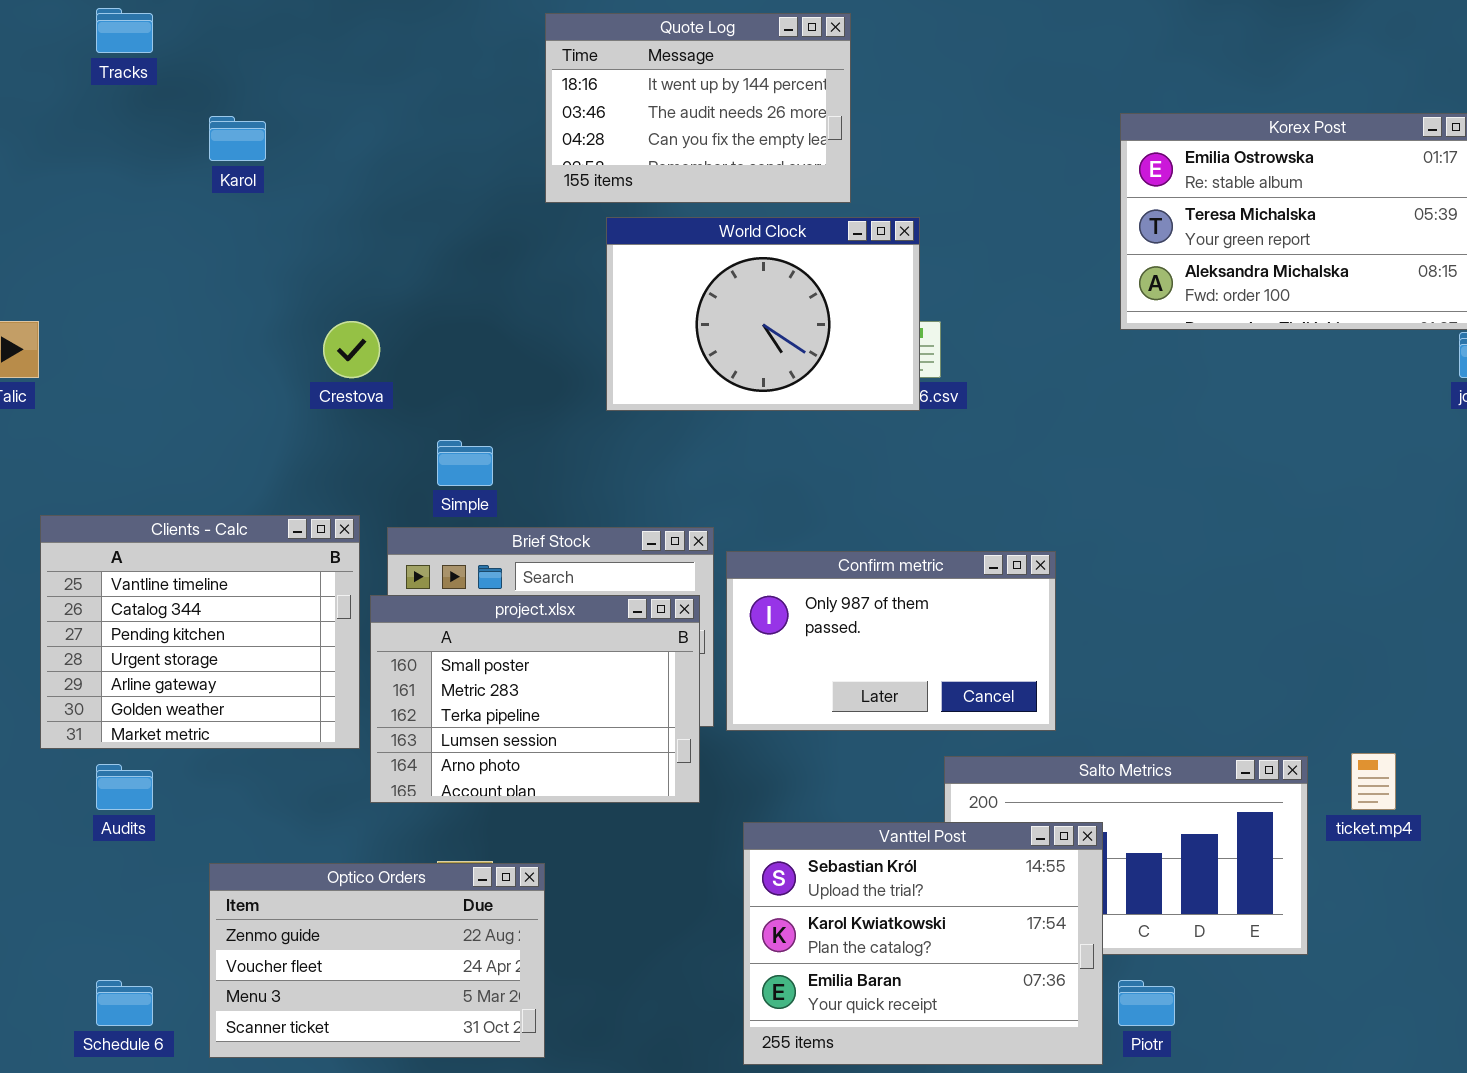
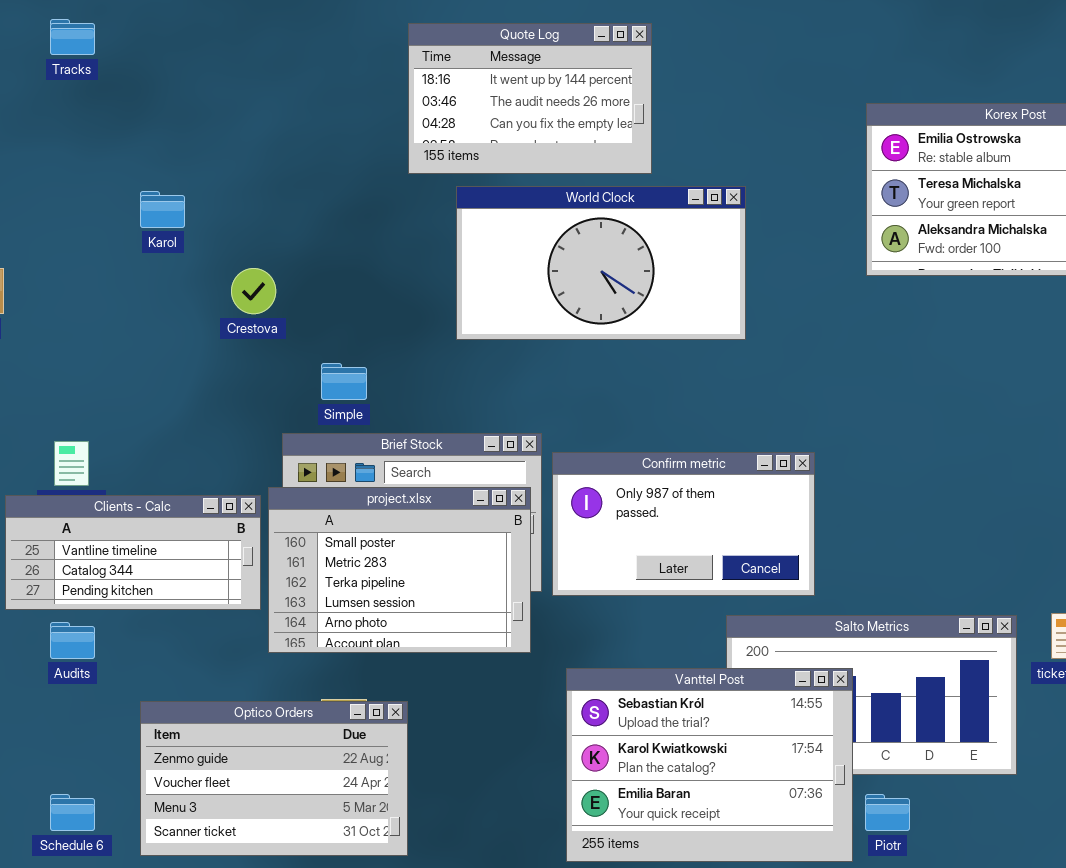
Karol: [209,116,266,161] -> [140,191,185,228], moved
World Clock: [606,217,920,411] -> [456,186,746,340], resized
Clients - Calc: [40,515,360,749] -> [5,495,261,610], resized

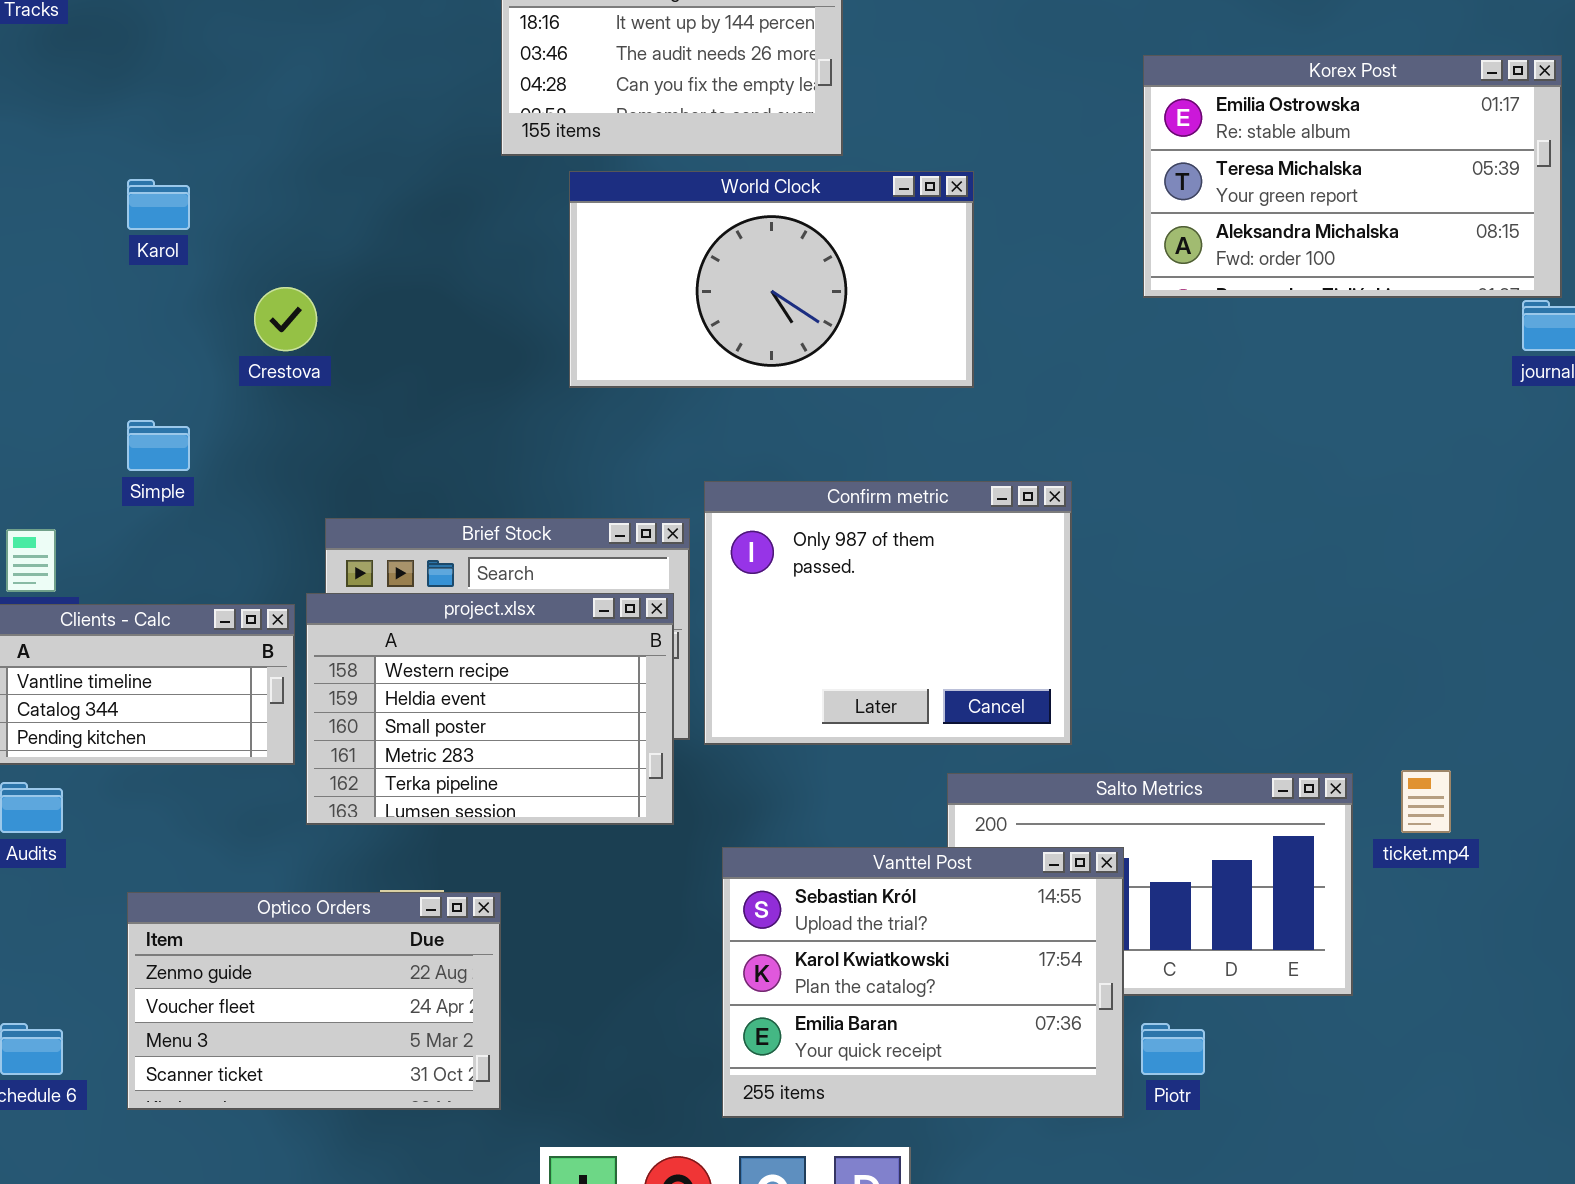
Simple: [321,363,367,400] -> [127,420,190,471], moved
Confirm metric: [552,452,815,596] -> [704,481,1072,745], resized
project.xlsx: [268,487,531,653] -> [306,593,674,825], scrolled up 2 rows

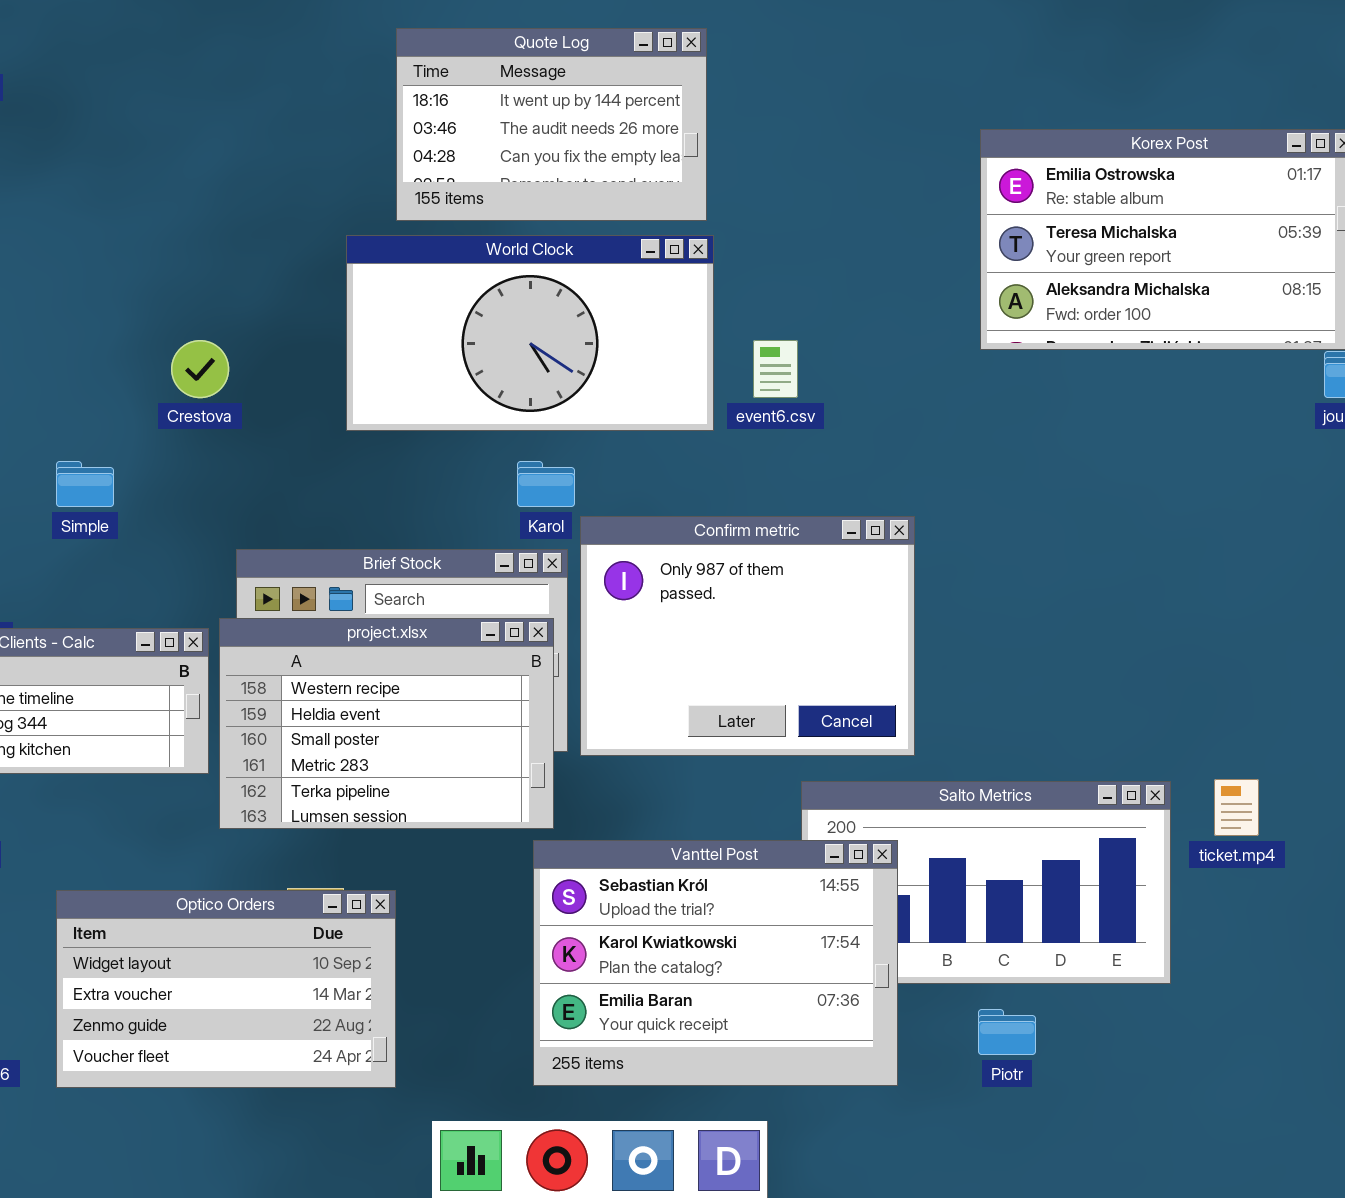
World Clock: [569,171,974,388] -> [346,235,714,431], moved
Karol: [127,179,190,230] -> [517,461,575,507], moved
Vanttel Post: [722,847,1124,1118] -> [533,840,898,1086], moved
Optico Orders: [127,892,501,1110] -> [56,890,396,1088], scrolled up 2 rows

